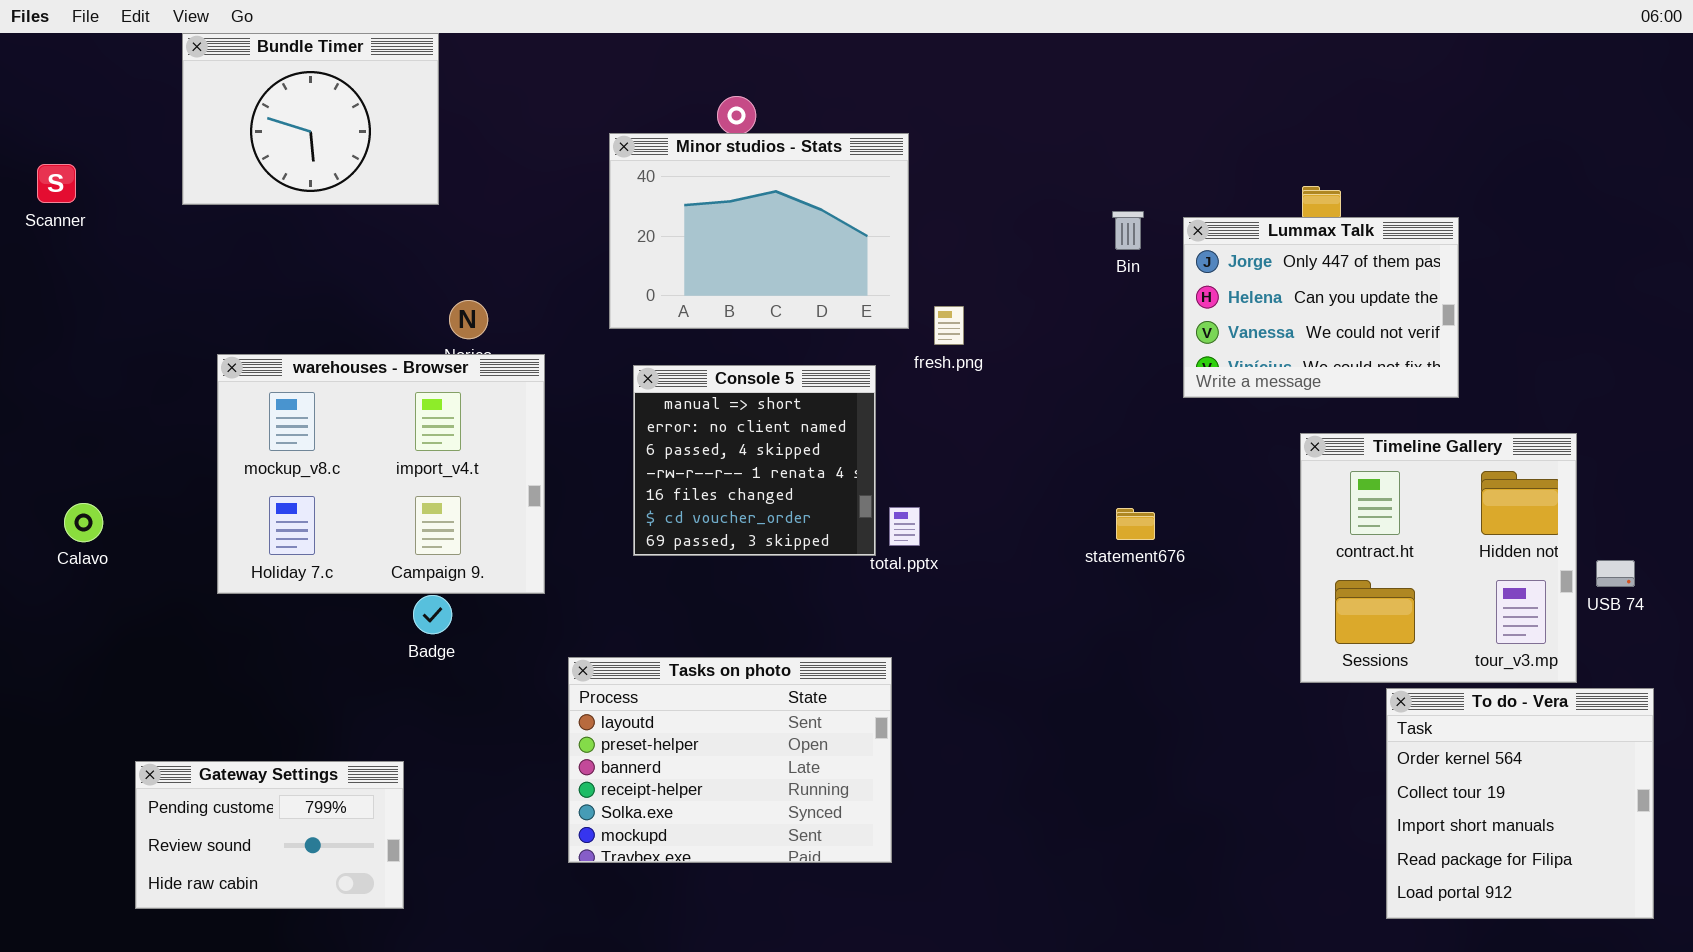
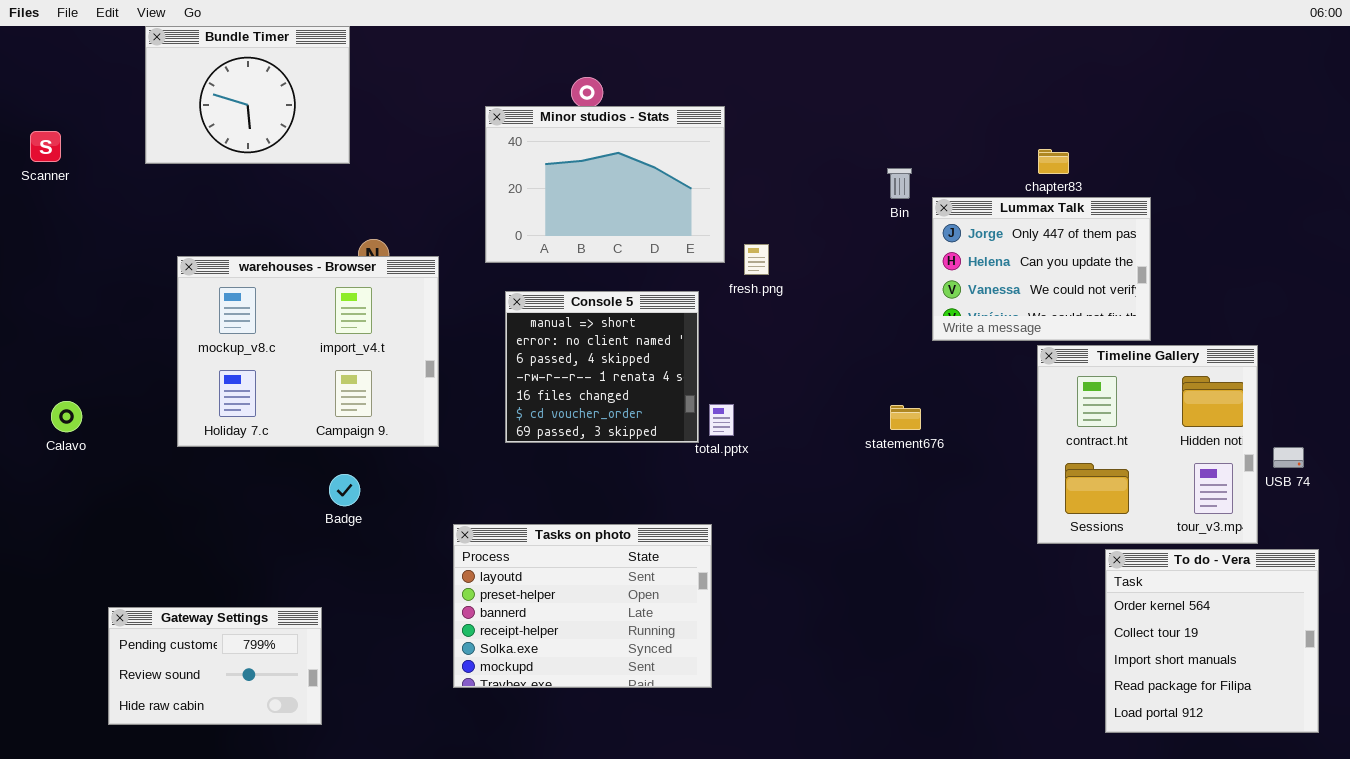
Lummax Talk: [1183,217,1459,398] -> [932,197,1151,341], moved
warehouses - Browser: [217,354,545,594] -> [177,256,439,447], moved

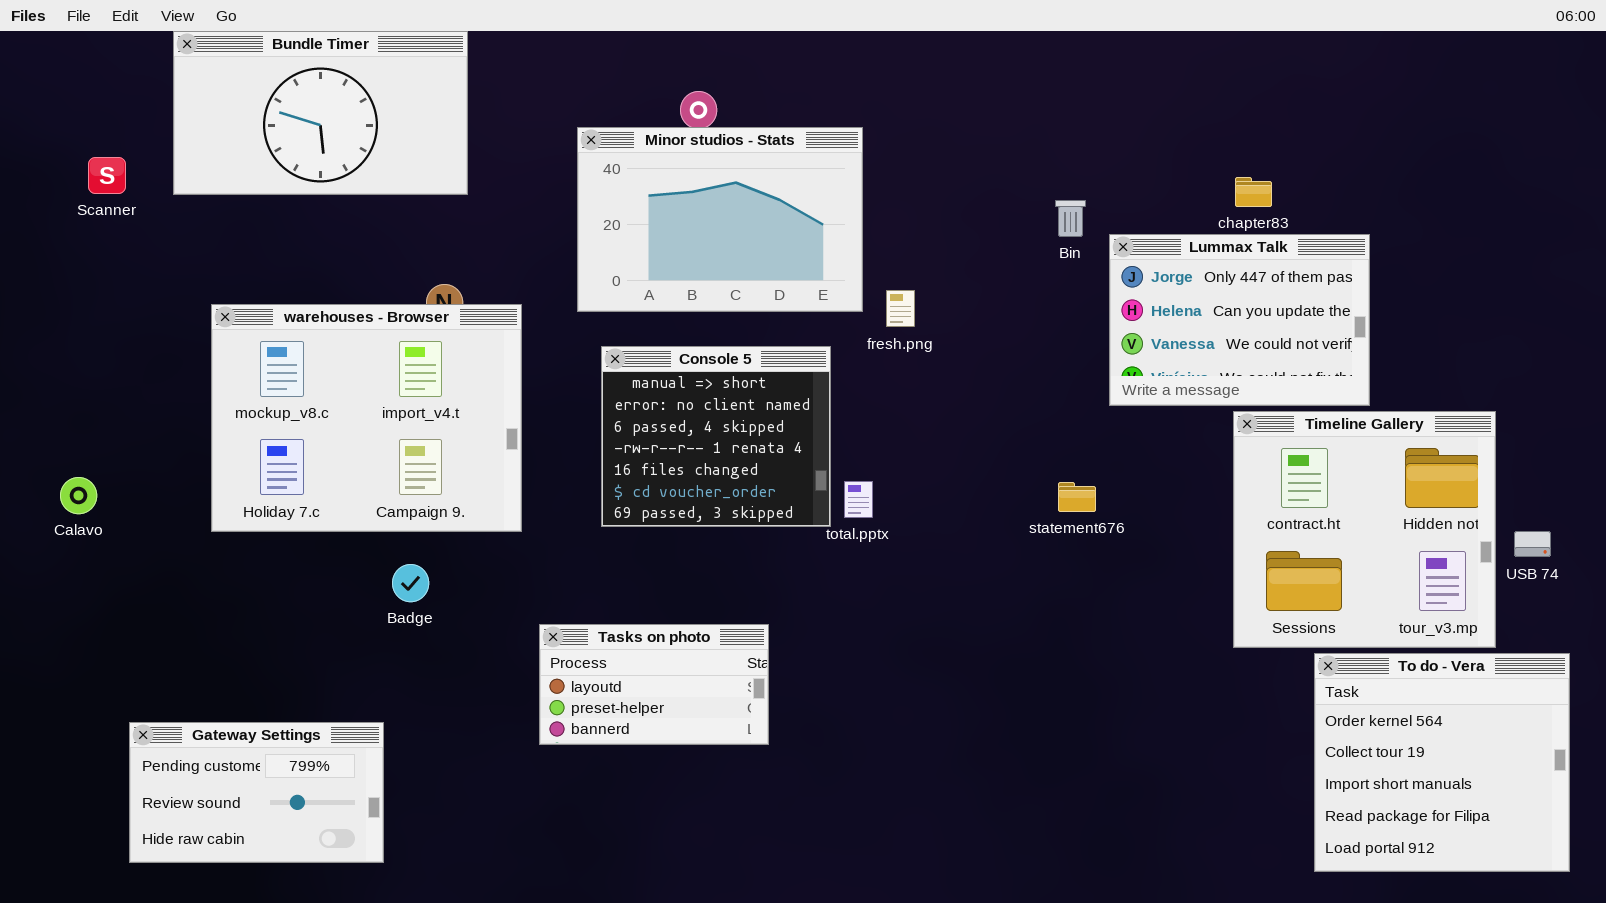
Bundle Timer: [145,26,350,164] -> [173,31,468,195], resized
Scanner: [30,131,61,162] -> [88,157,126,194], moved
Tasks on photo: [453,524,712,688] -> [539,624,769,745], resized

